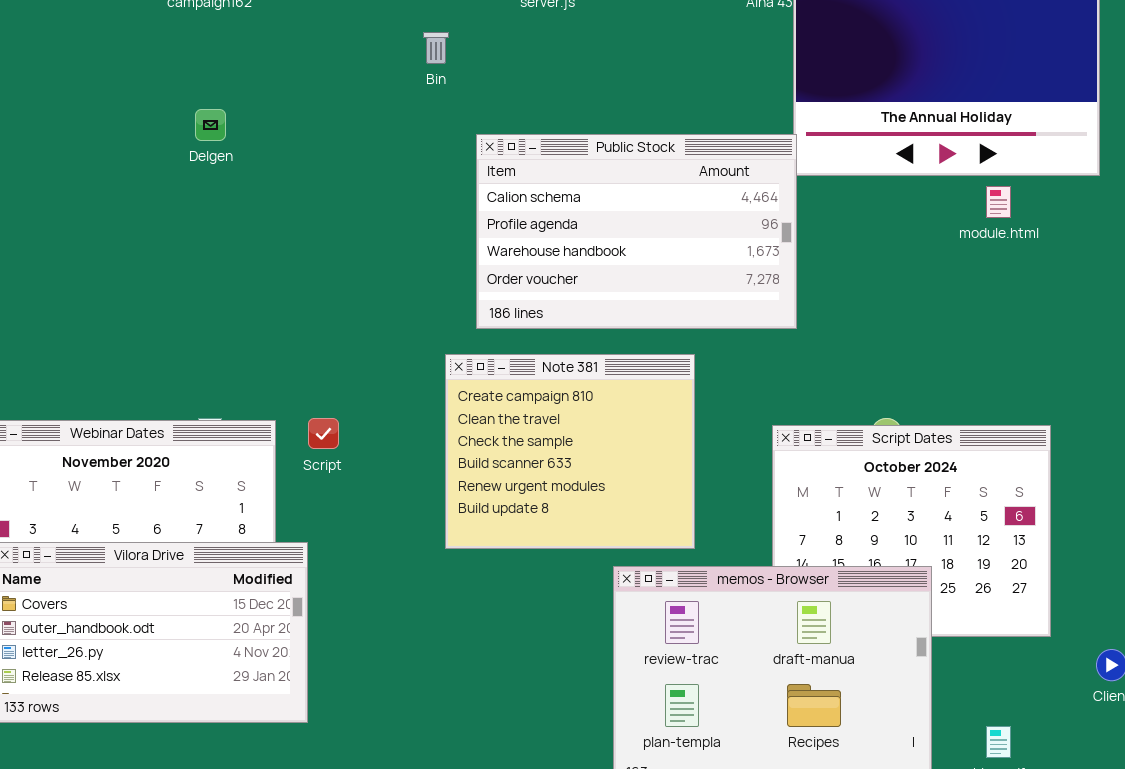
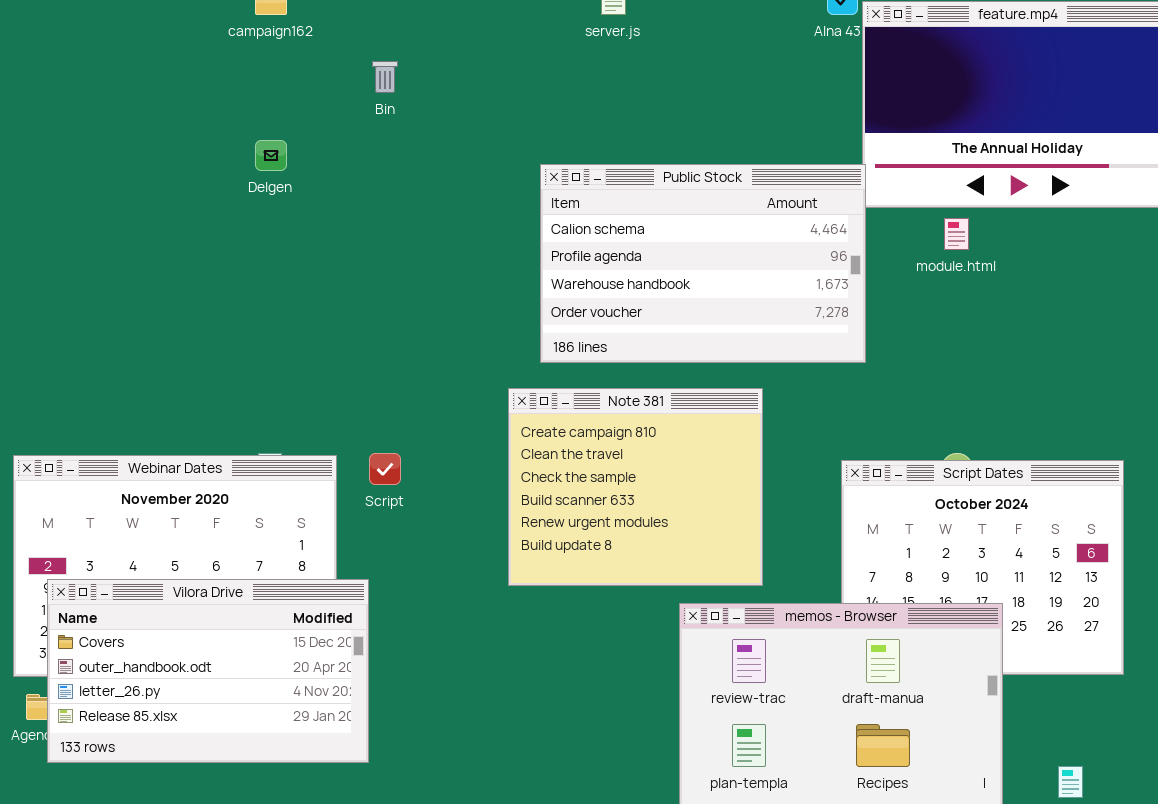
Bin: [423,32,449,64] -> [372,61,398,93], moved
module.html: [986,186,1011,218] -> [944,218,969,250], moved

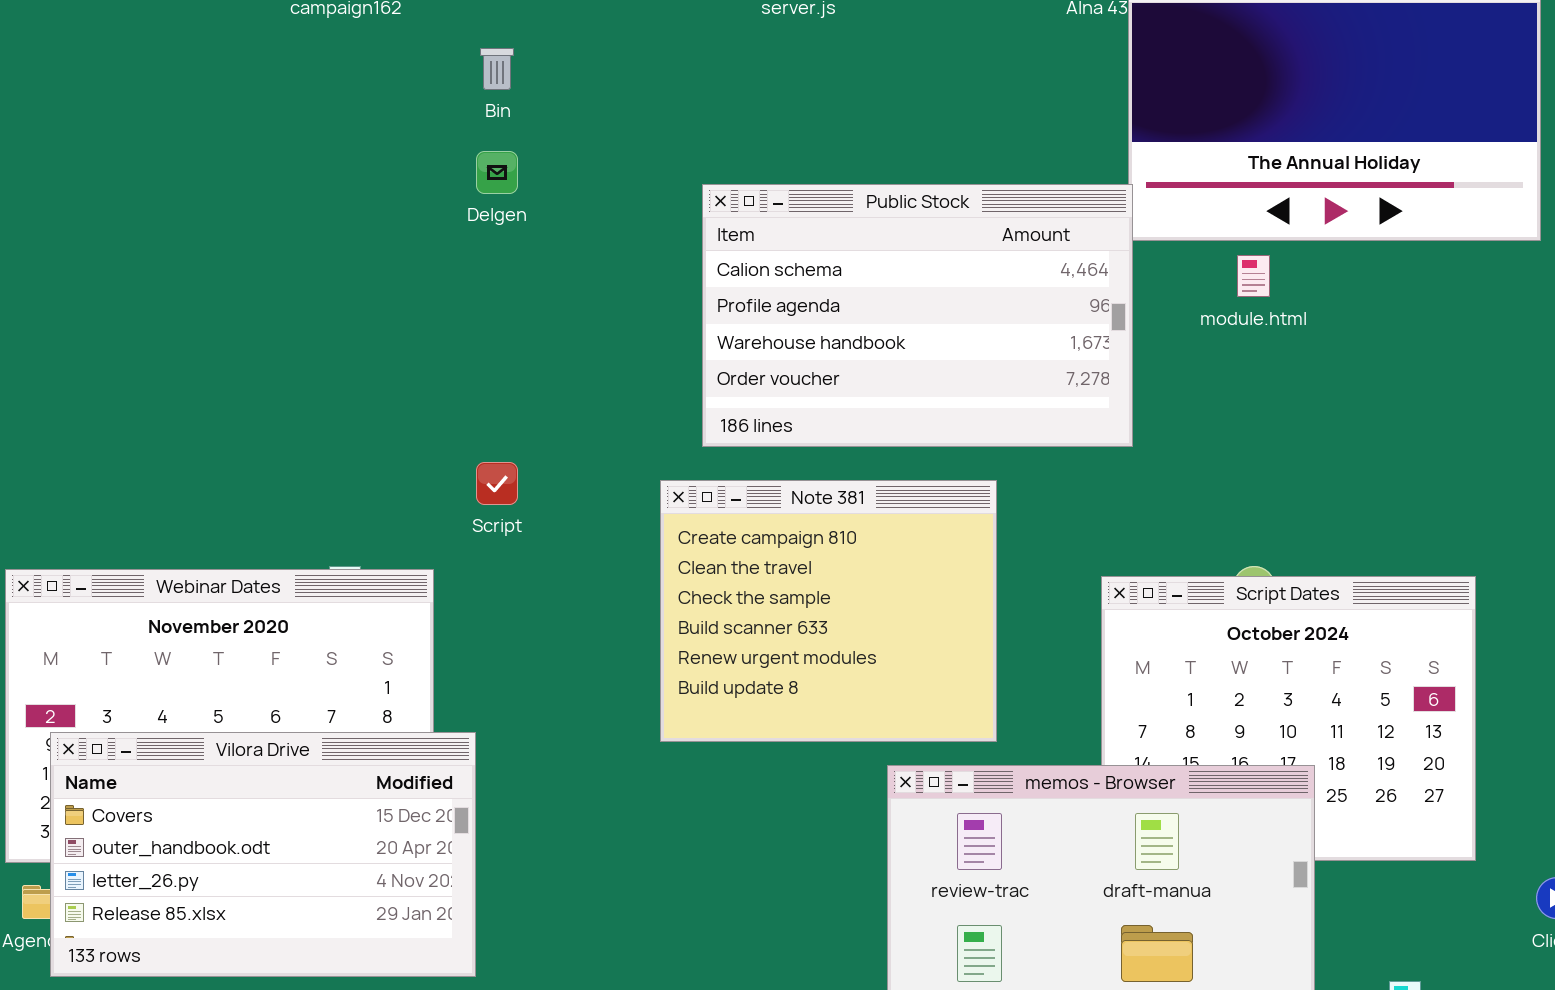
Delgen: [255,140,287,171] -> [476,151,518,194], moved
Script: [369,453,401,485] -> [476,462,518,505], moved

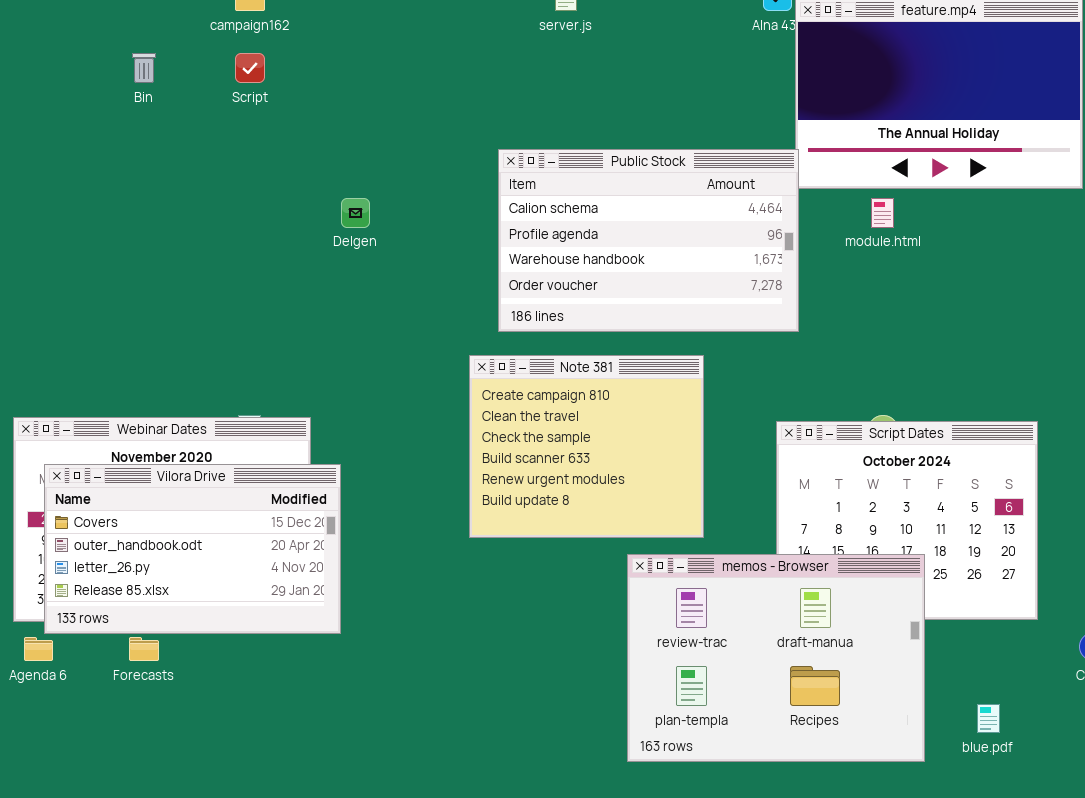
Bin: [480,48,514,90] -> [132,53,156,83], moved
Delgen: [476,151,518,194] -> [341,198,370,228], moved
Script: [476,462,518,505] -> [235,53,265,83], moved
Vilora Drive: [50,732,476,977] -> [44,464,341,634], moved

